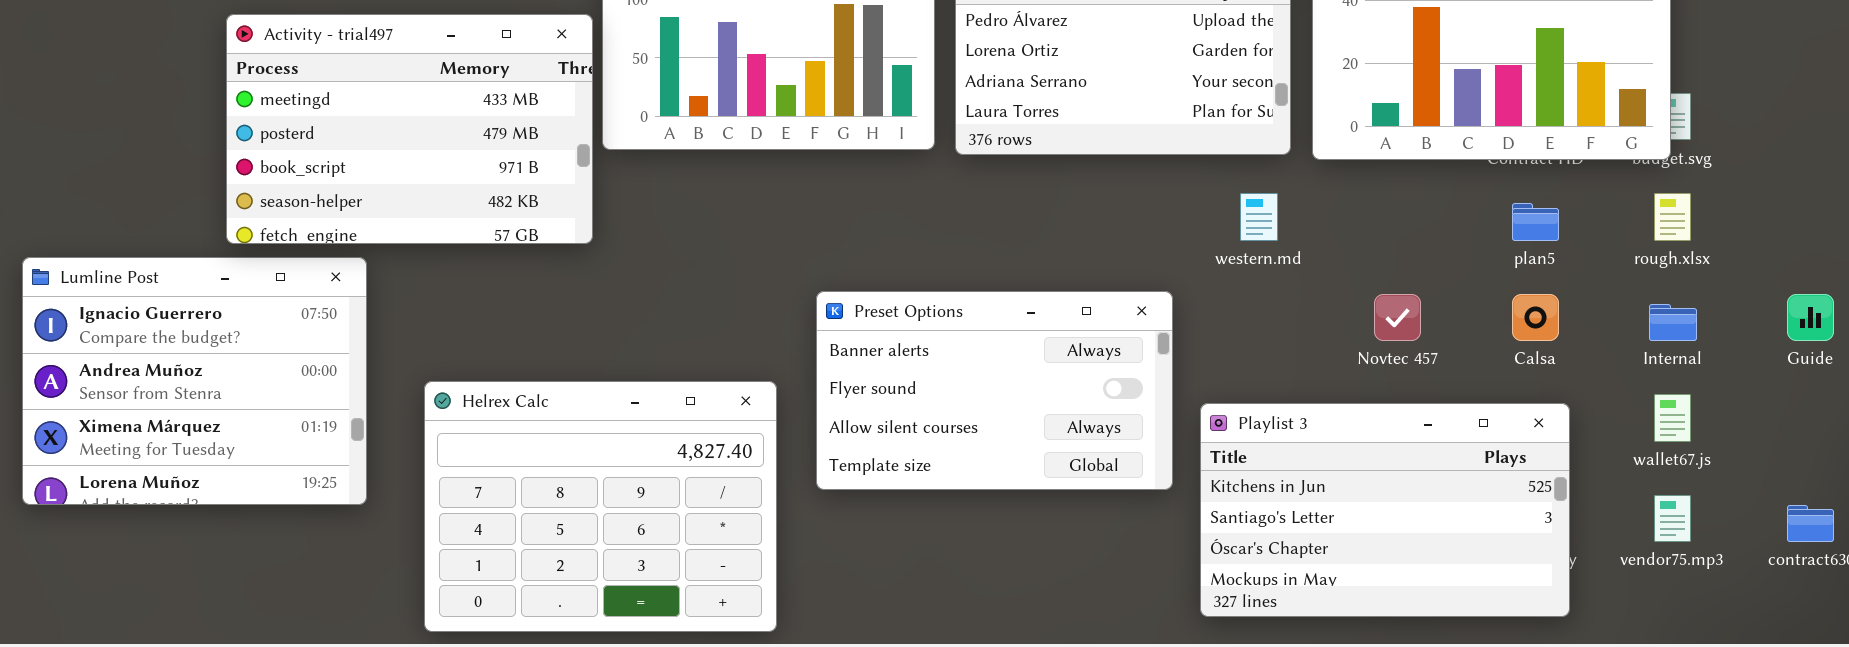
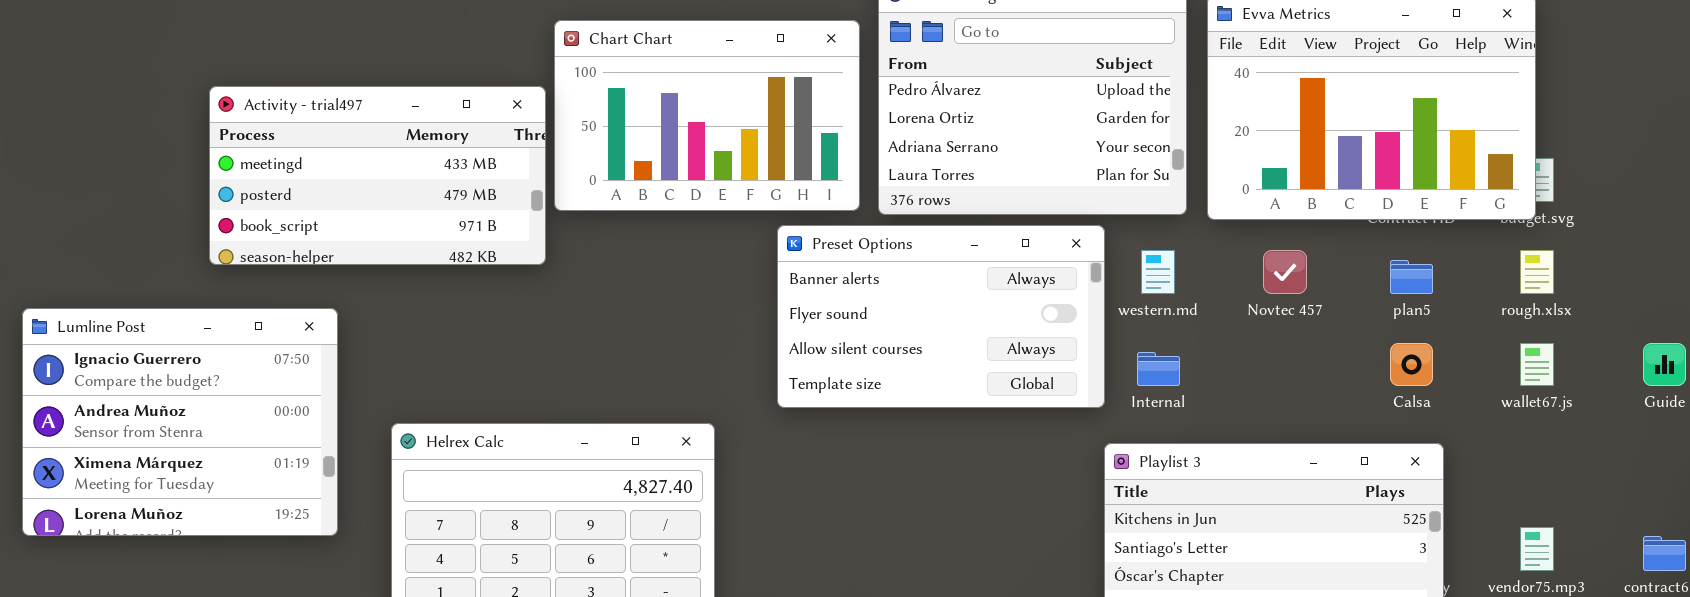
Activity - trial497: [226,14,593,244] -> [209,86,546,265], resized
Preset Options: [816,291,1173,490] -> [777,225,1105,408], moved
Novtec 457: [1374,294,1421,341] -> [1263,250,1307,294], moved
Internal: [1649,304,1697,341] -> [1137,352,1180,386], moved
wallet67.js: [1654,394,1691,442] -> [1520,343,1554,386], moved

